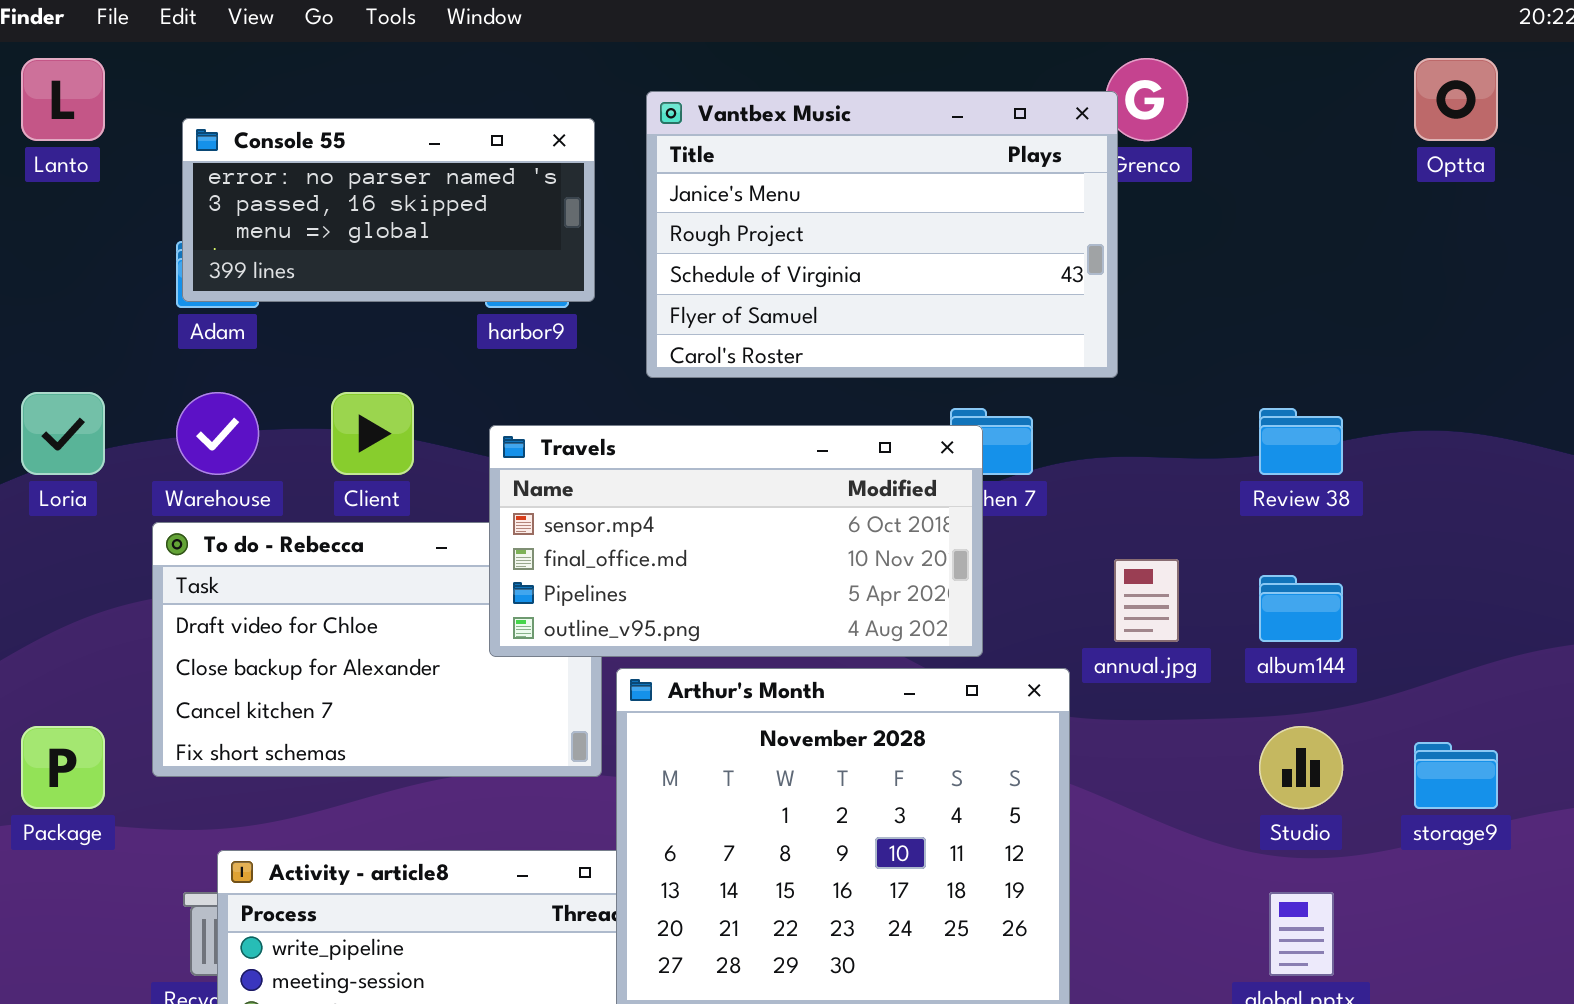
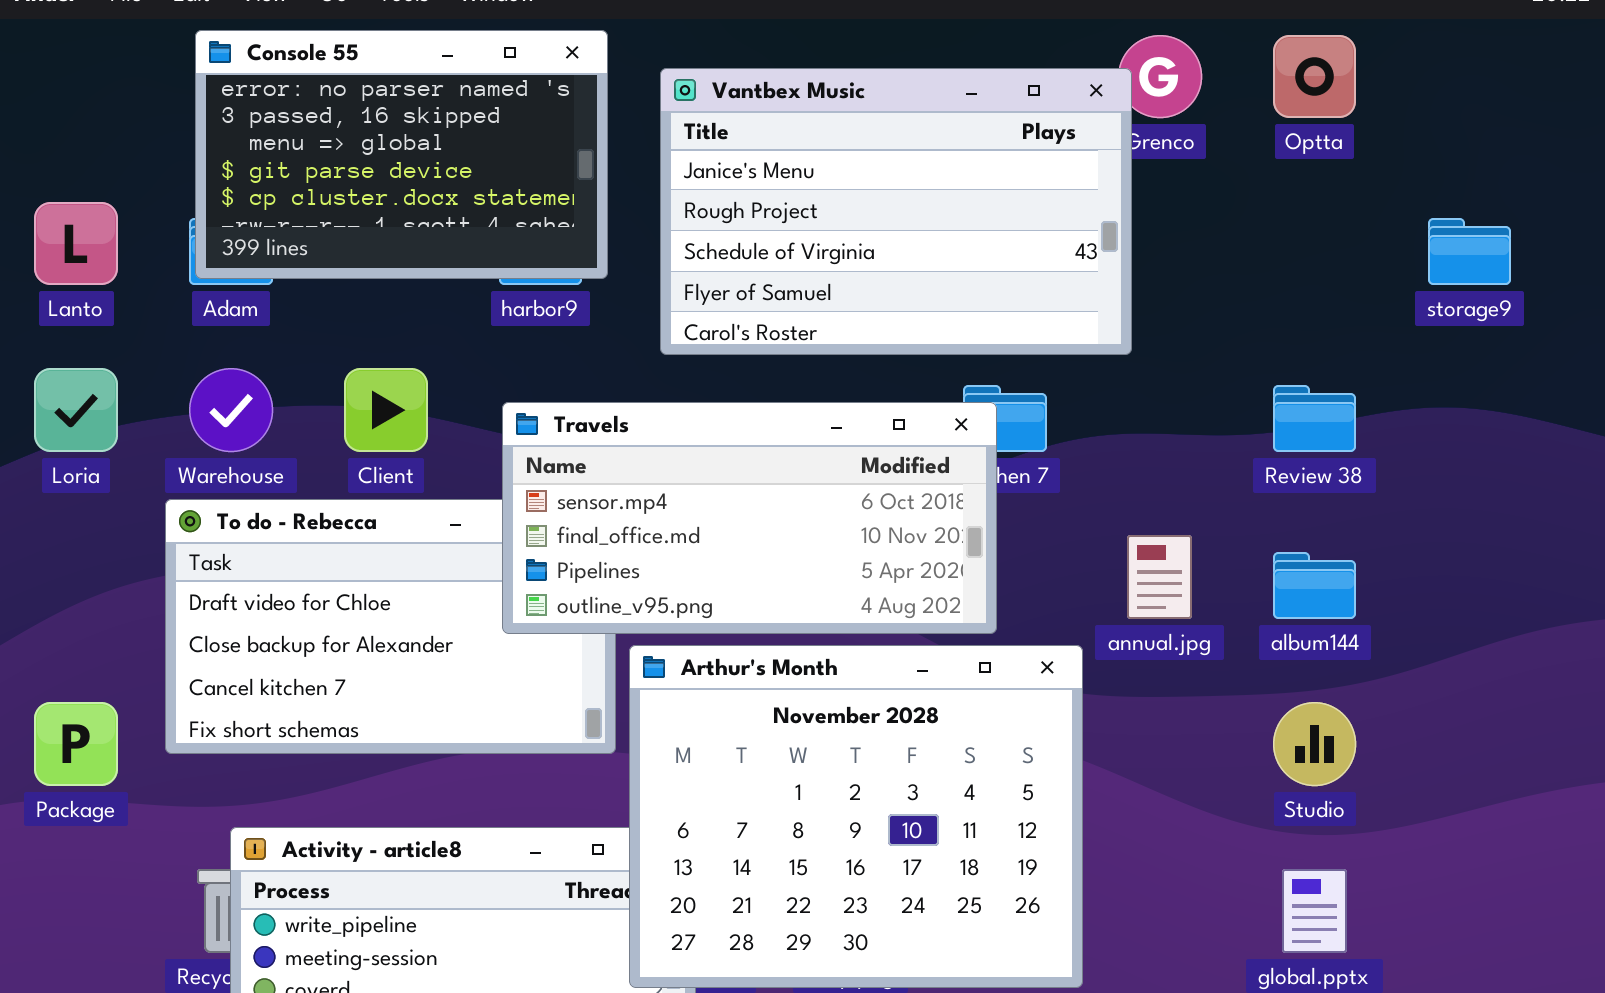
Lanto: [21,58,105,141] -> [34,202,118,285], moved
Optta: [1414,58,1498,141] -> [1273,35,1356,118], moved
Console 55: [182,118,595,302] -> [195,30,608,279], resized
storage9: [1414,742,1498,809] -> [1428,218,1511,285], moved

